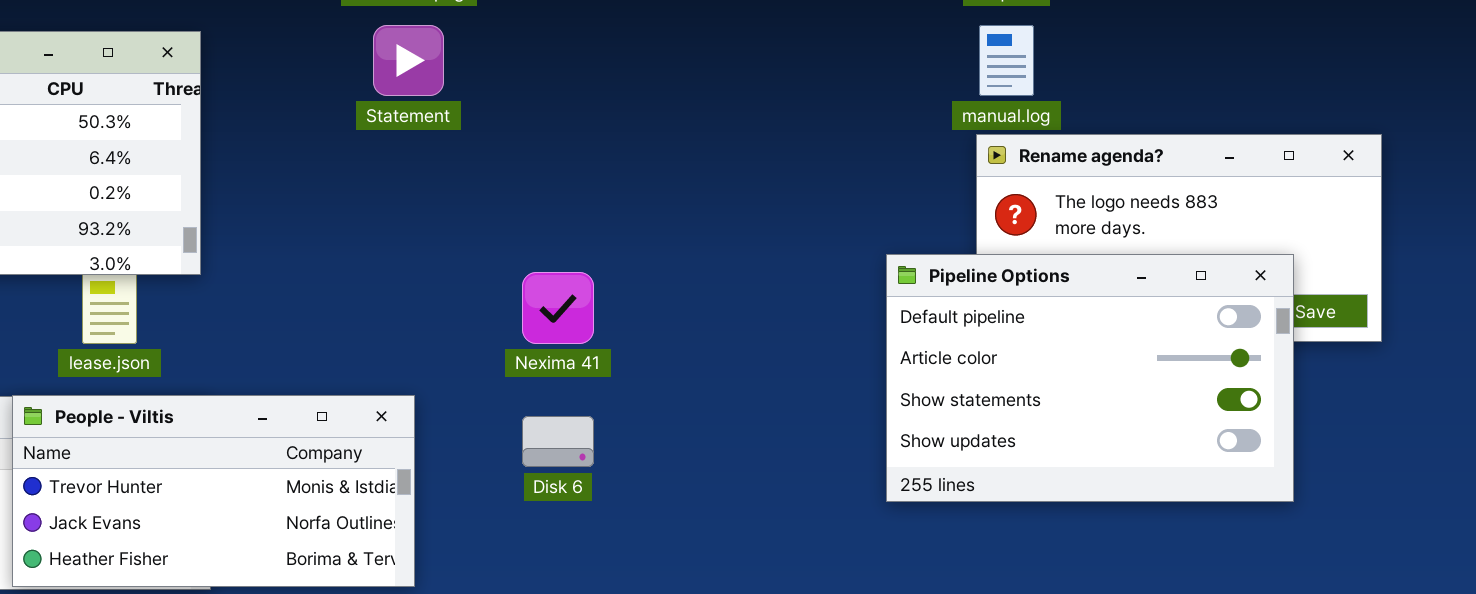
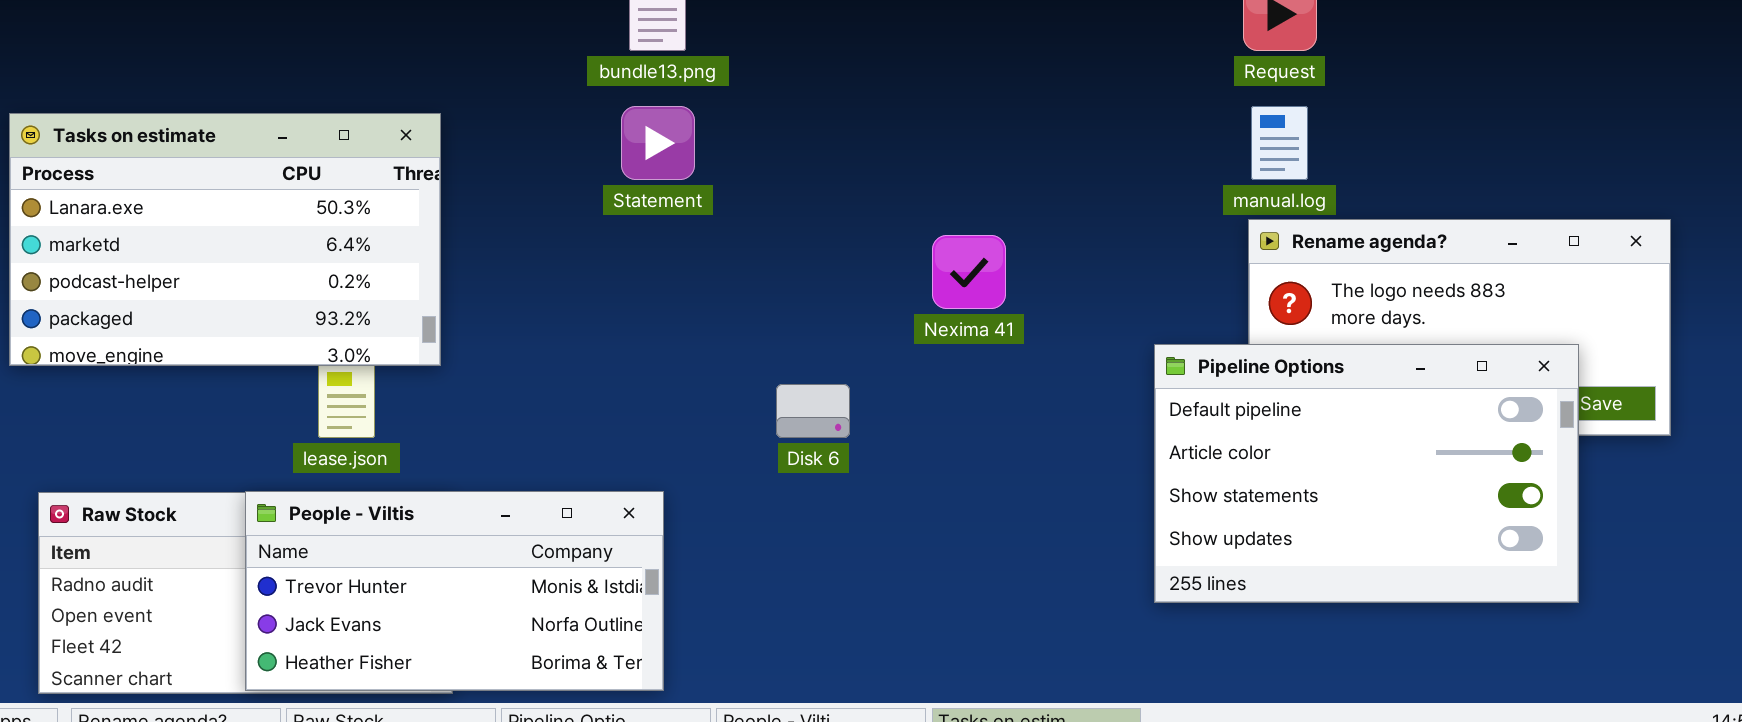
Nexima 41: [522,272,594,344] -> [932,235,1006,309], moved
Disk 6: [522,416,594,467] -> [776,384,850,438], moved

